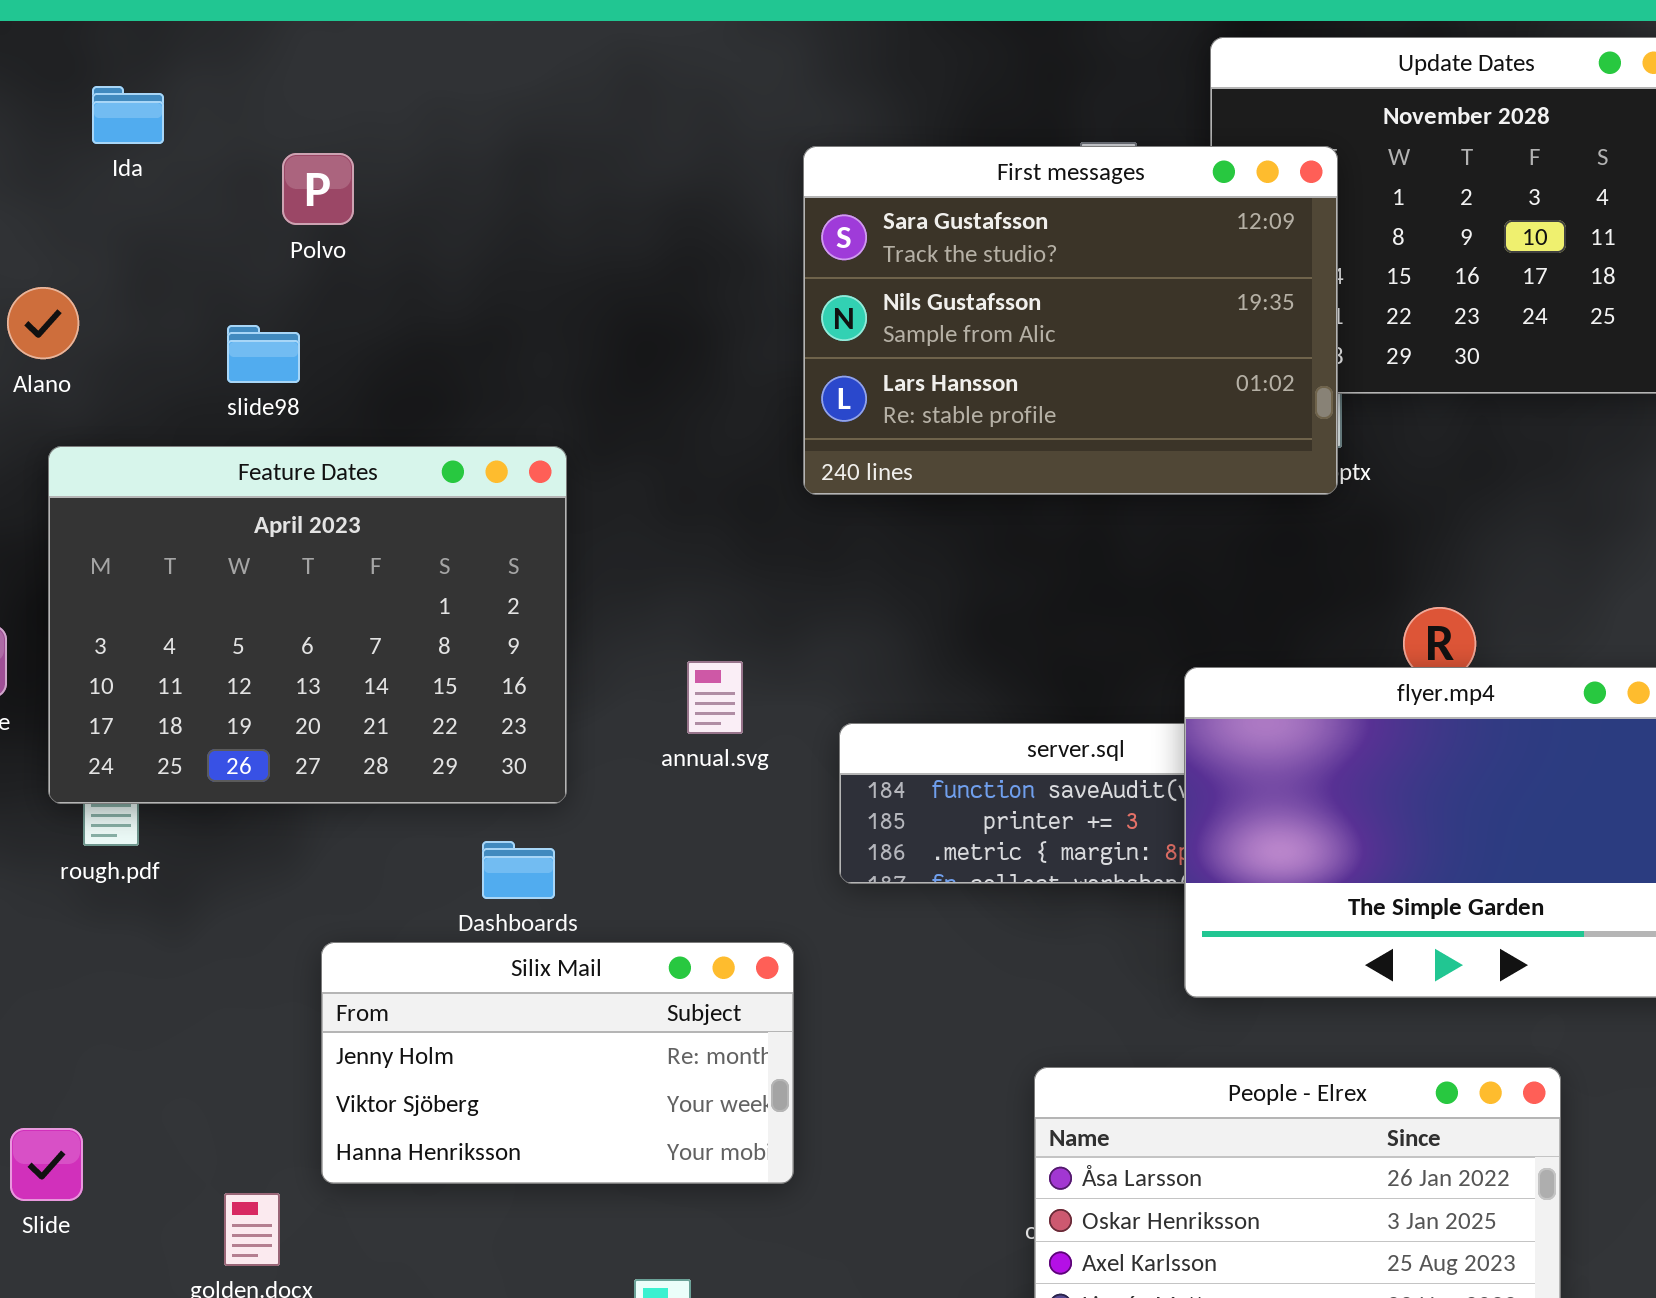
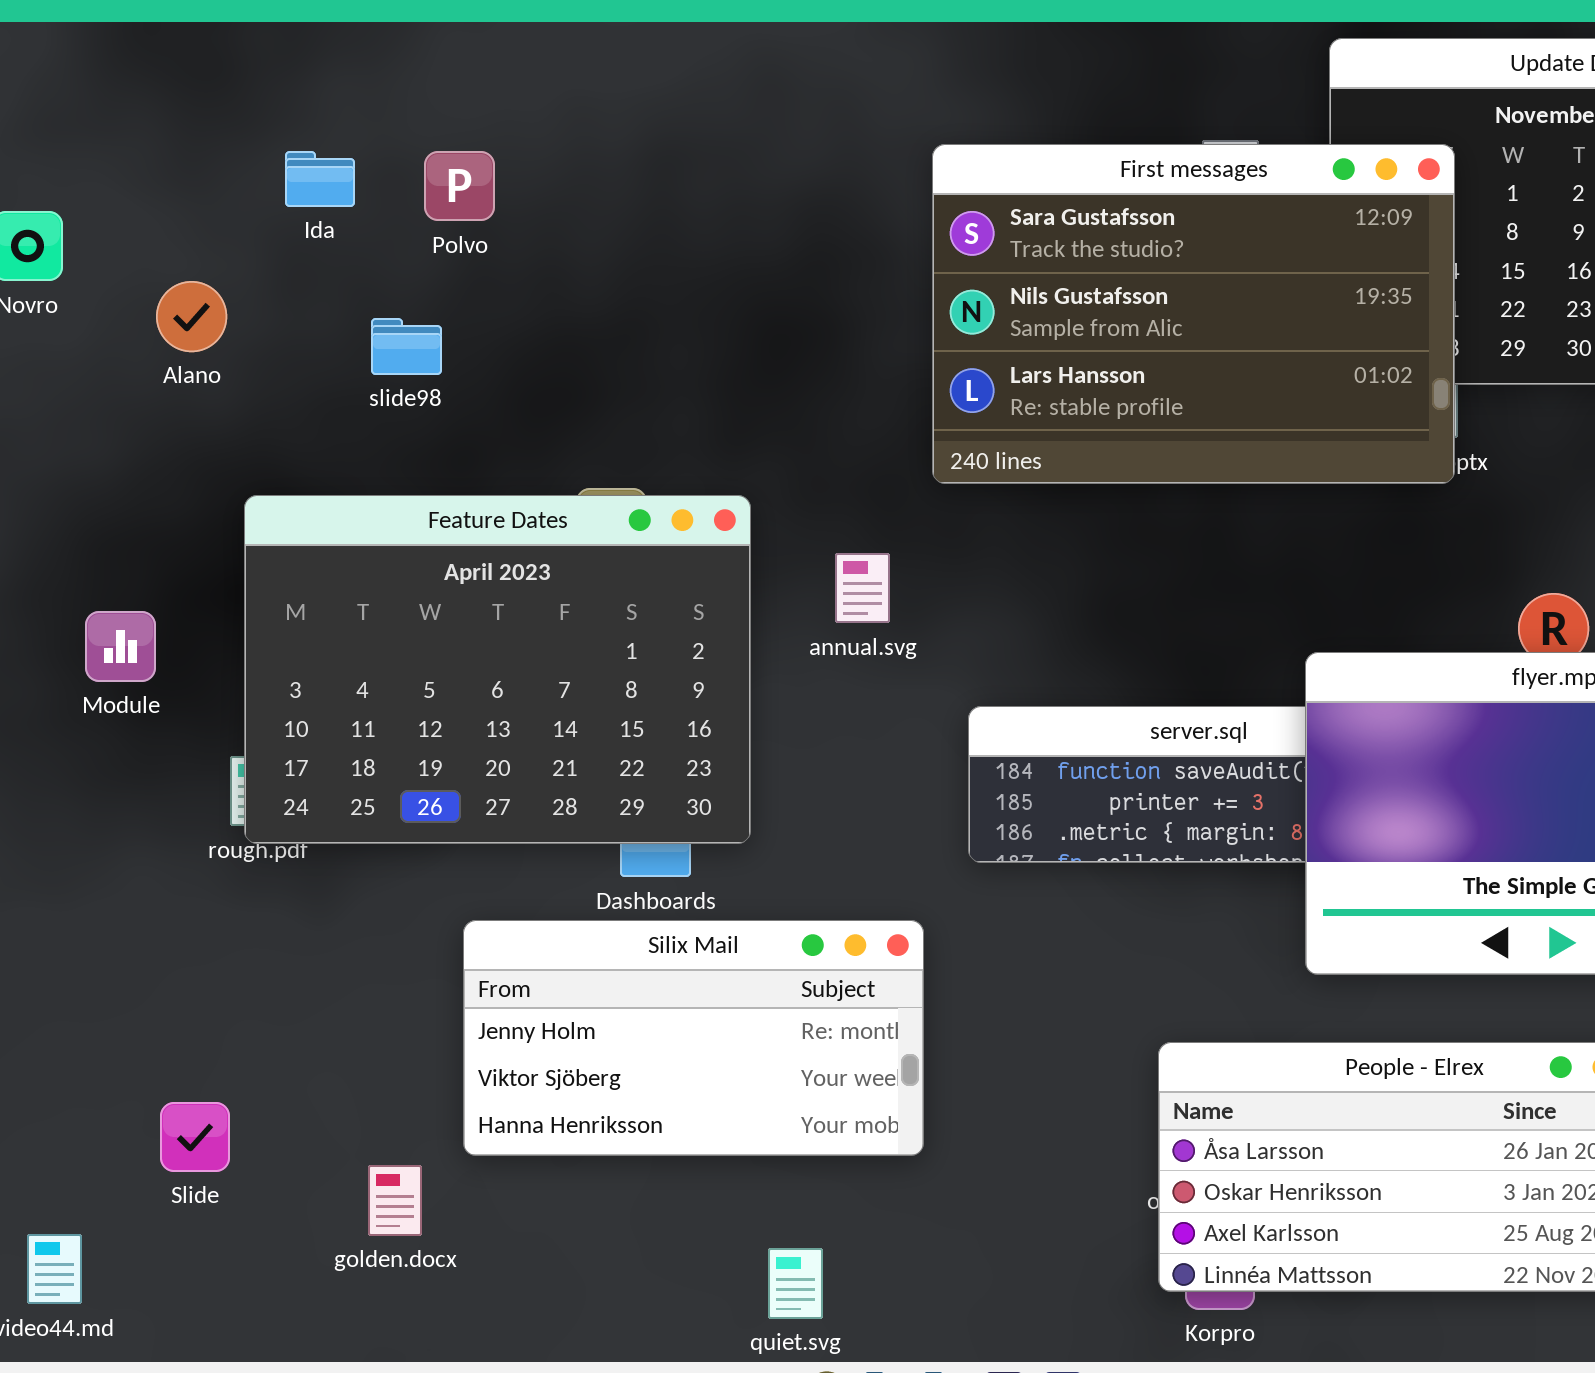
Ida: [92,86,164,144] -> [285,151,355,207], moved
Feature Dates: [48,446,567,804] -> [244,495,751,844], moved
annual.svg: [687,661,743,734] -> [835,553,890,623], moved

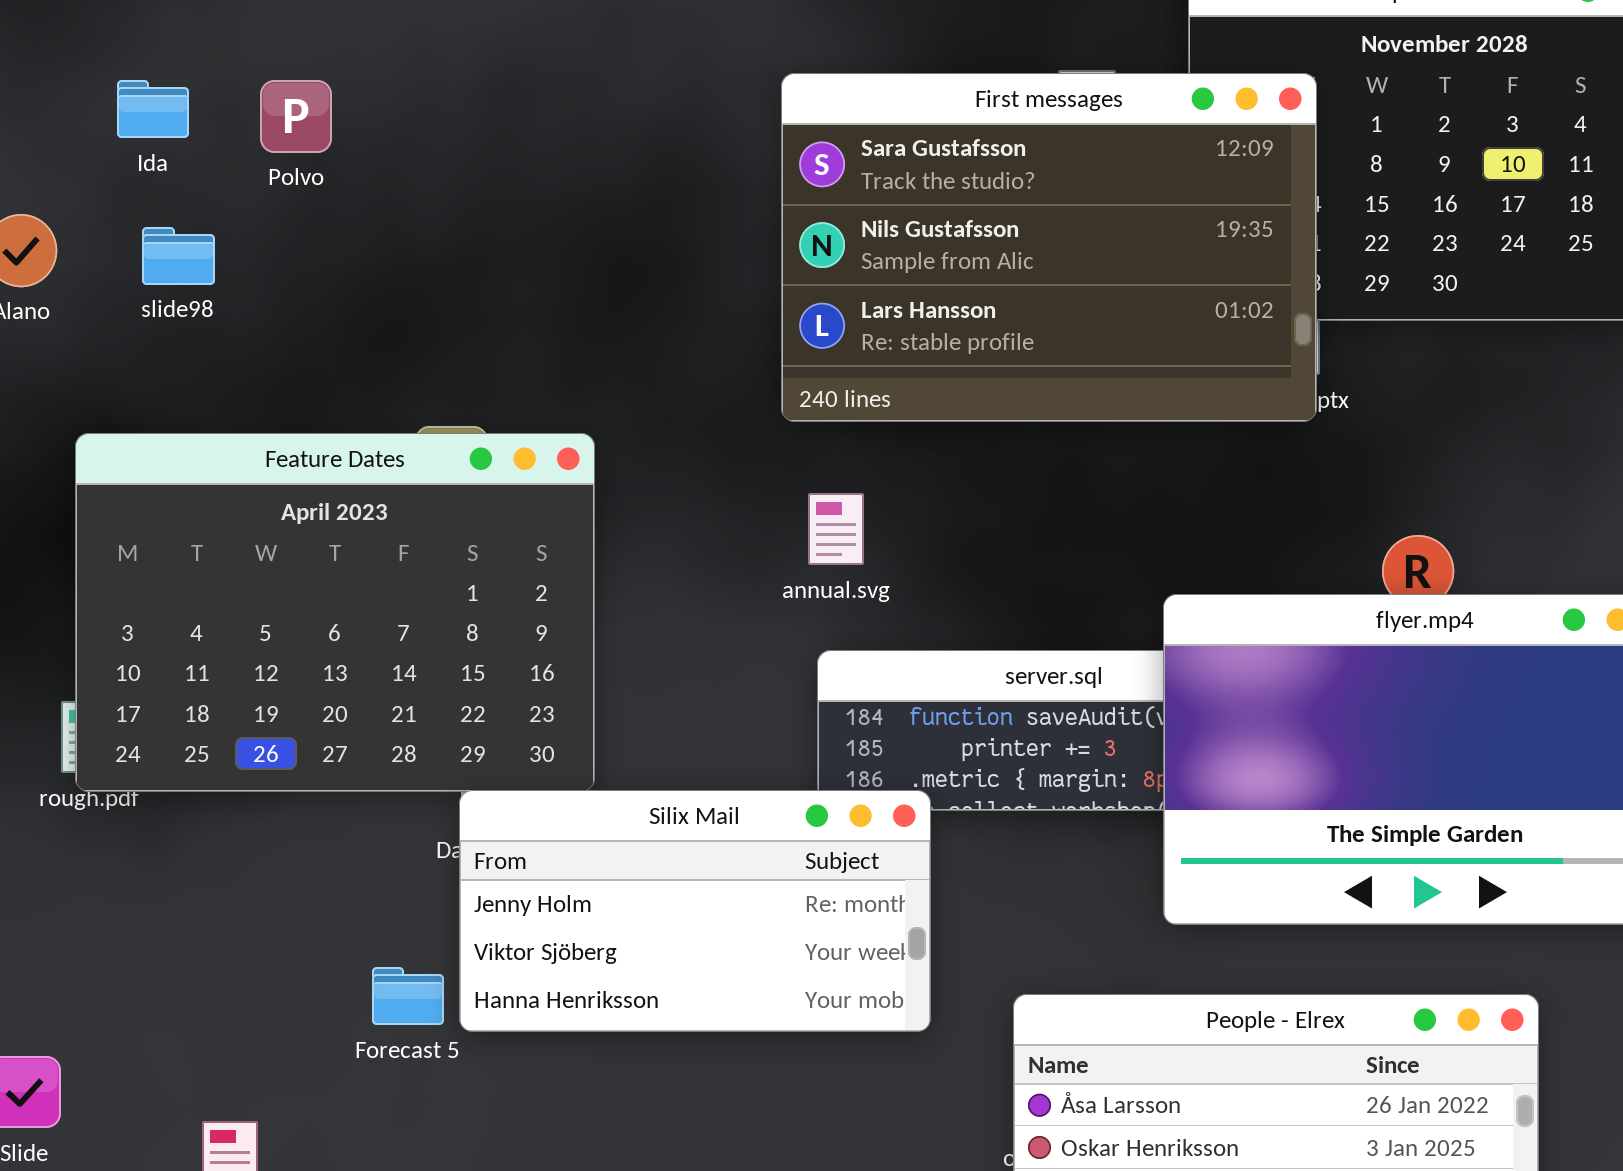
slide98: [371,318,442,375] -> [142,227,215,285], moved
annual.svg: [835,553,890,623] -> [808,493,864,565], moved
Silix Mail: [463,920,924,1156] -> [459,790,931,1032], moved

